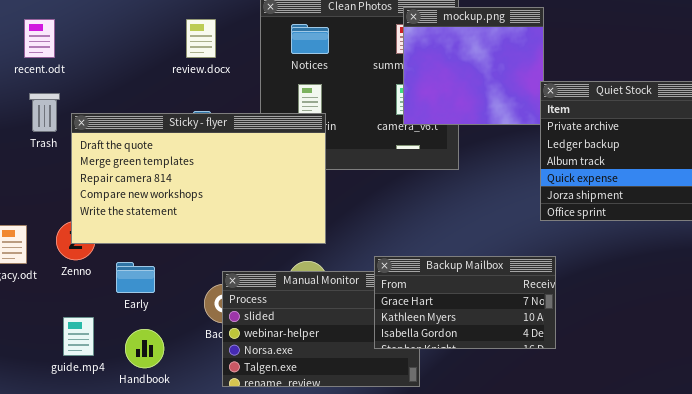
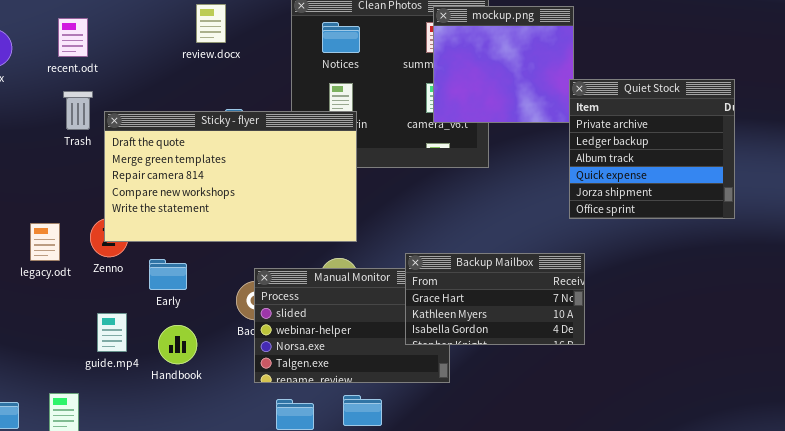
review.docx: [186,19,216,58] -> [196,4,226,43], moved

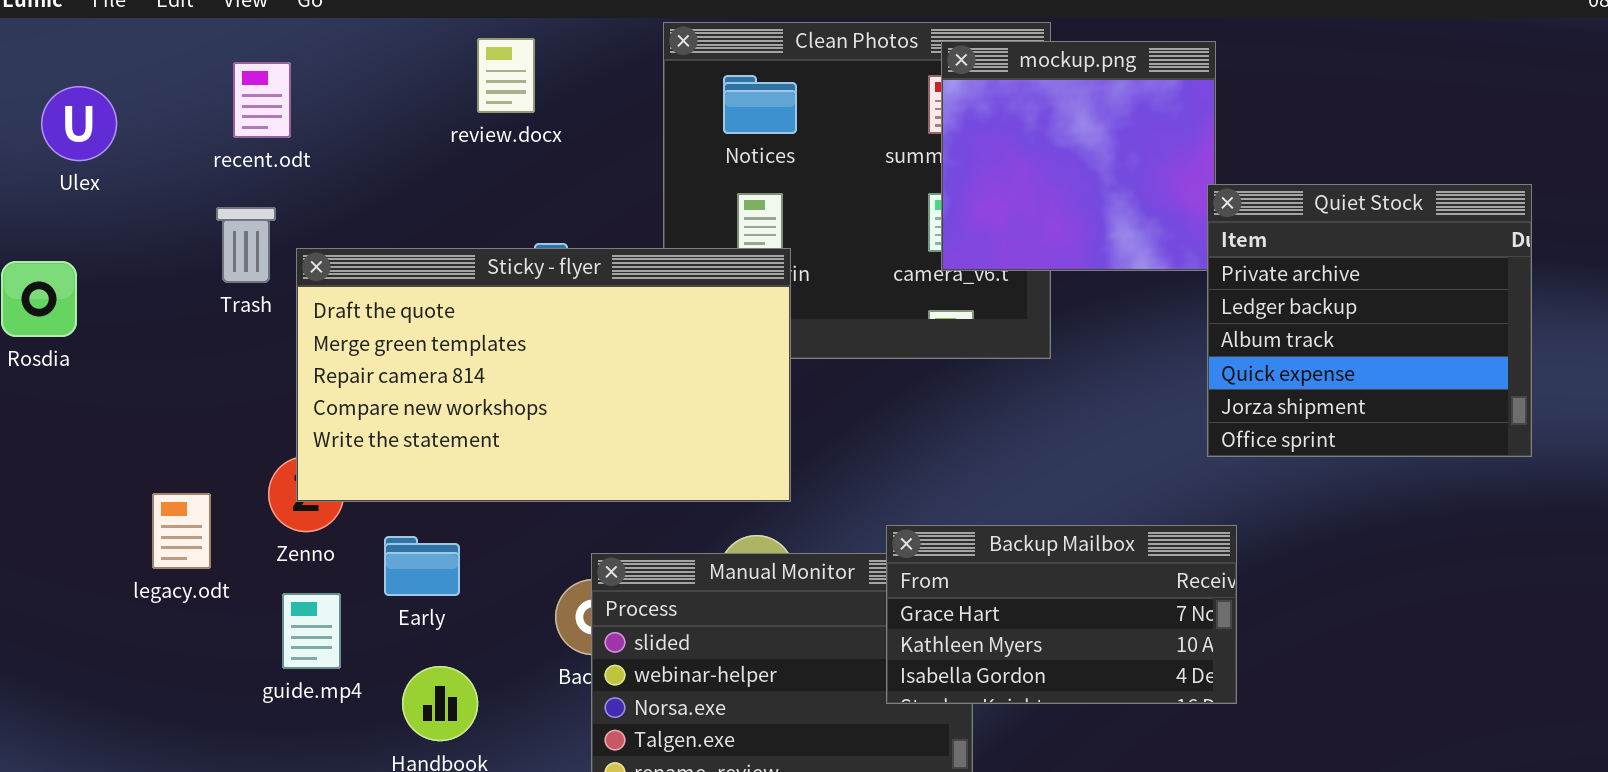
recent.odt: [58,18,88,57] -> [233,62,291,138], moved
legacy.odt: [30,223,60,261] -> [152,493,211,569], moved
guide.mp4: [97,313,127,352] -> [282,593,341,669], moved

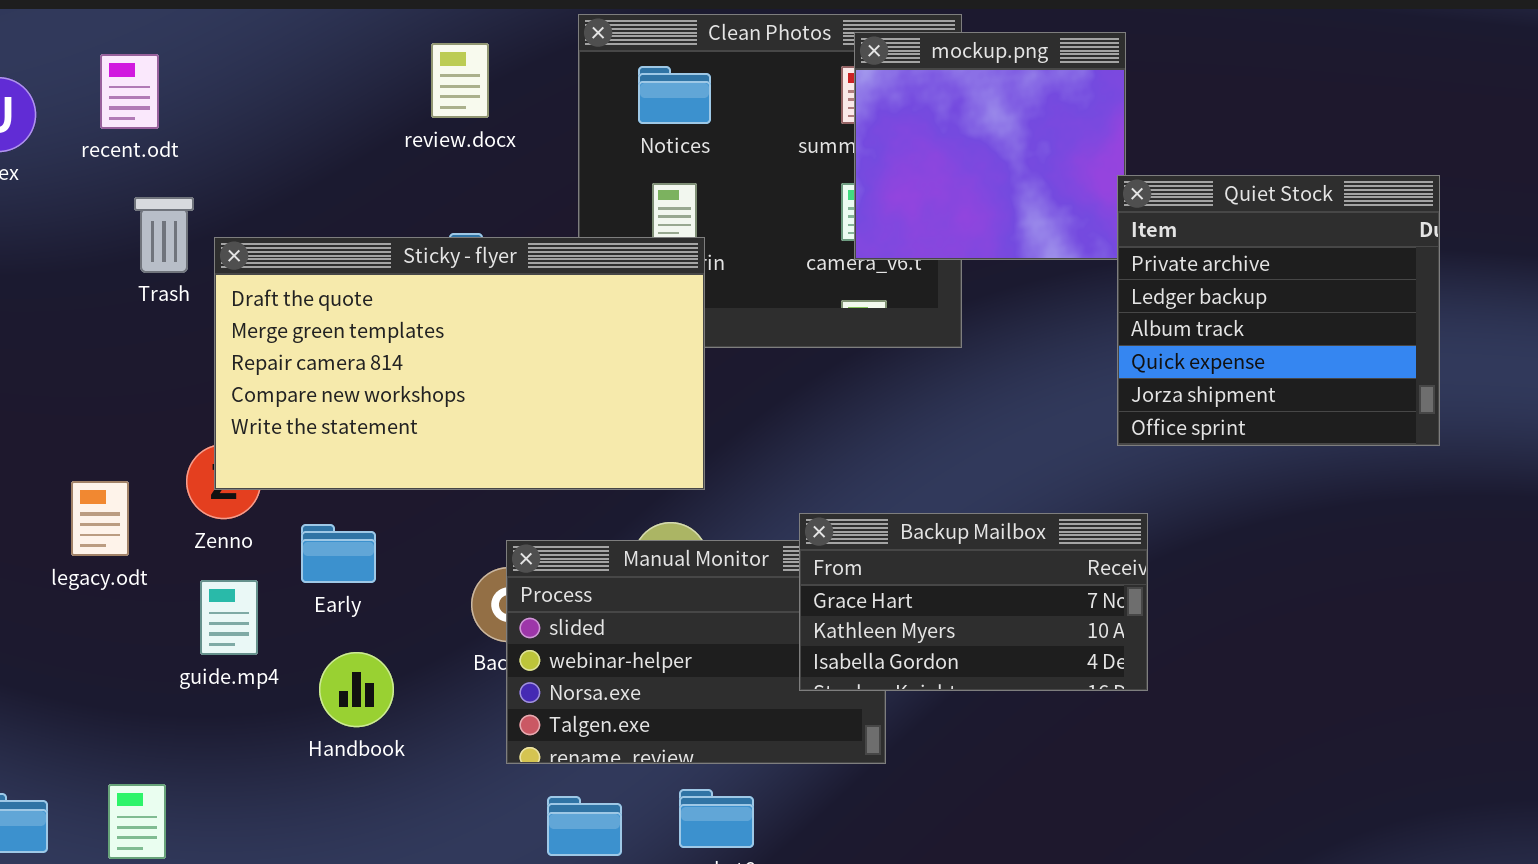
review.docx: [477,38,535,113] -> [431,43,489,118], moved
recent.odt: [233,62,291,138] -> [100,54,159,129], moved

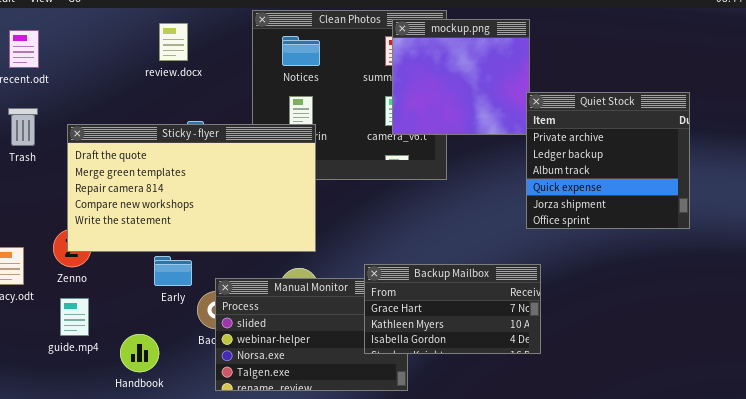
review.docx: [431,43,489,118] -> [159,23,188,61], moved
Trash: [134,197,194,273] -> [8,108,38,146], moved
Early: [301,524,376,583] -> [154,256,192,286], moved

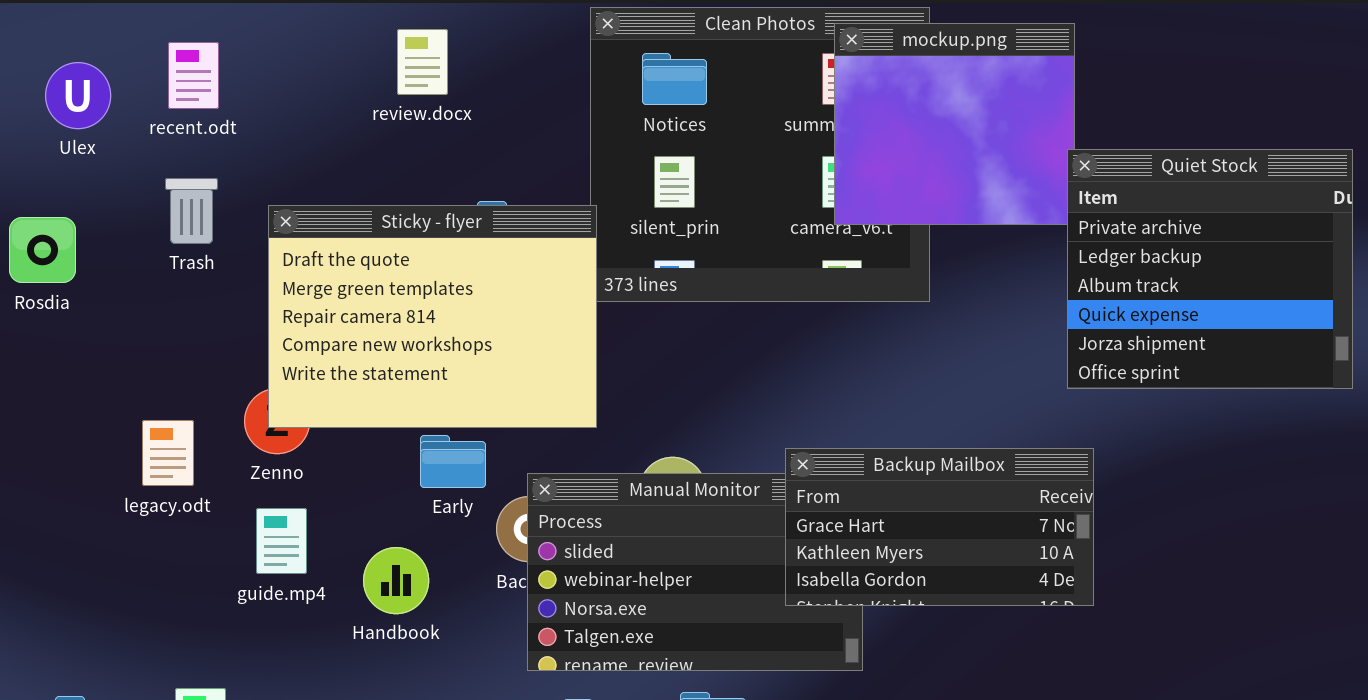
review.docx: [159,23,188,61] -> [397,29,448,95], moved
Sticky - flyer: [67,124,316,252] -> [268,205,597,428], resized
Handbook: [120,334,159,372] -> [363,547,429,614], moved

